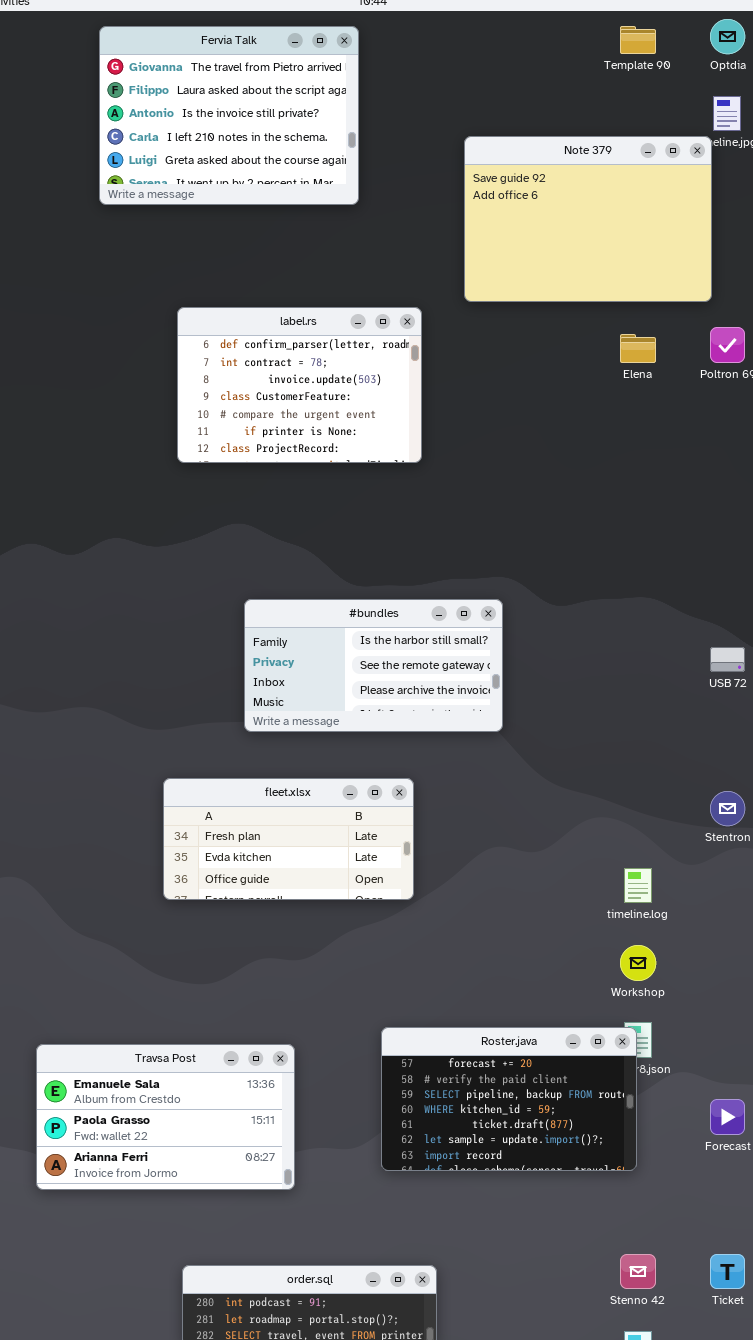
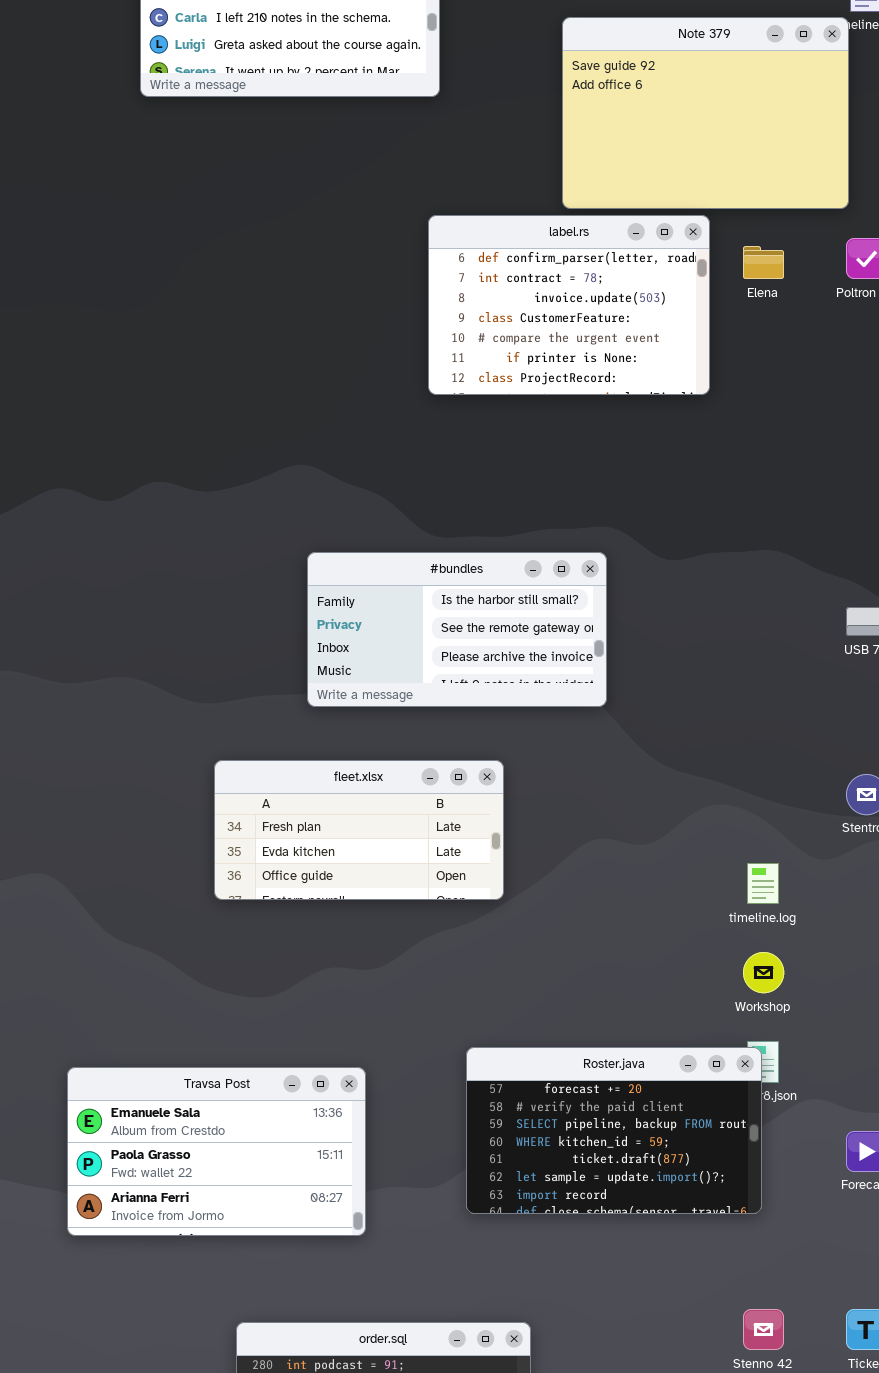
label.rs: [177,307,422,463] -> [428,215,710,395], moved

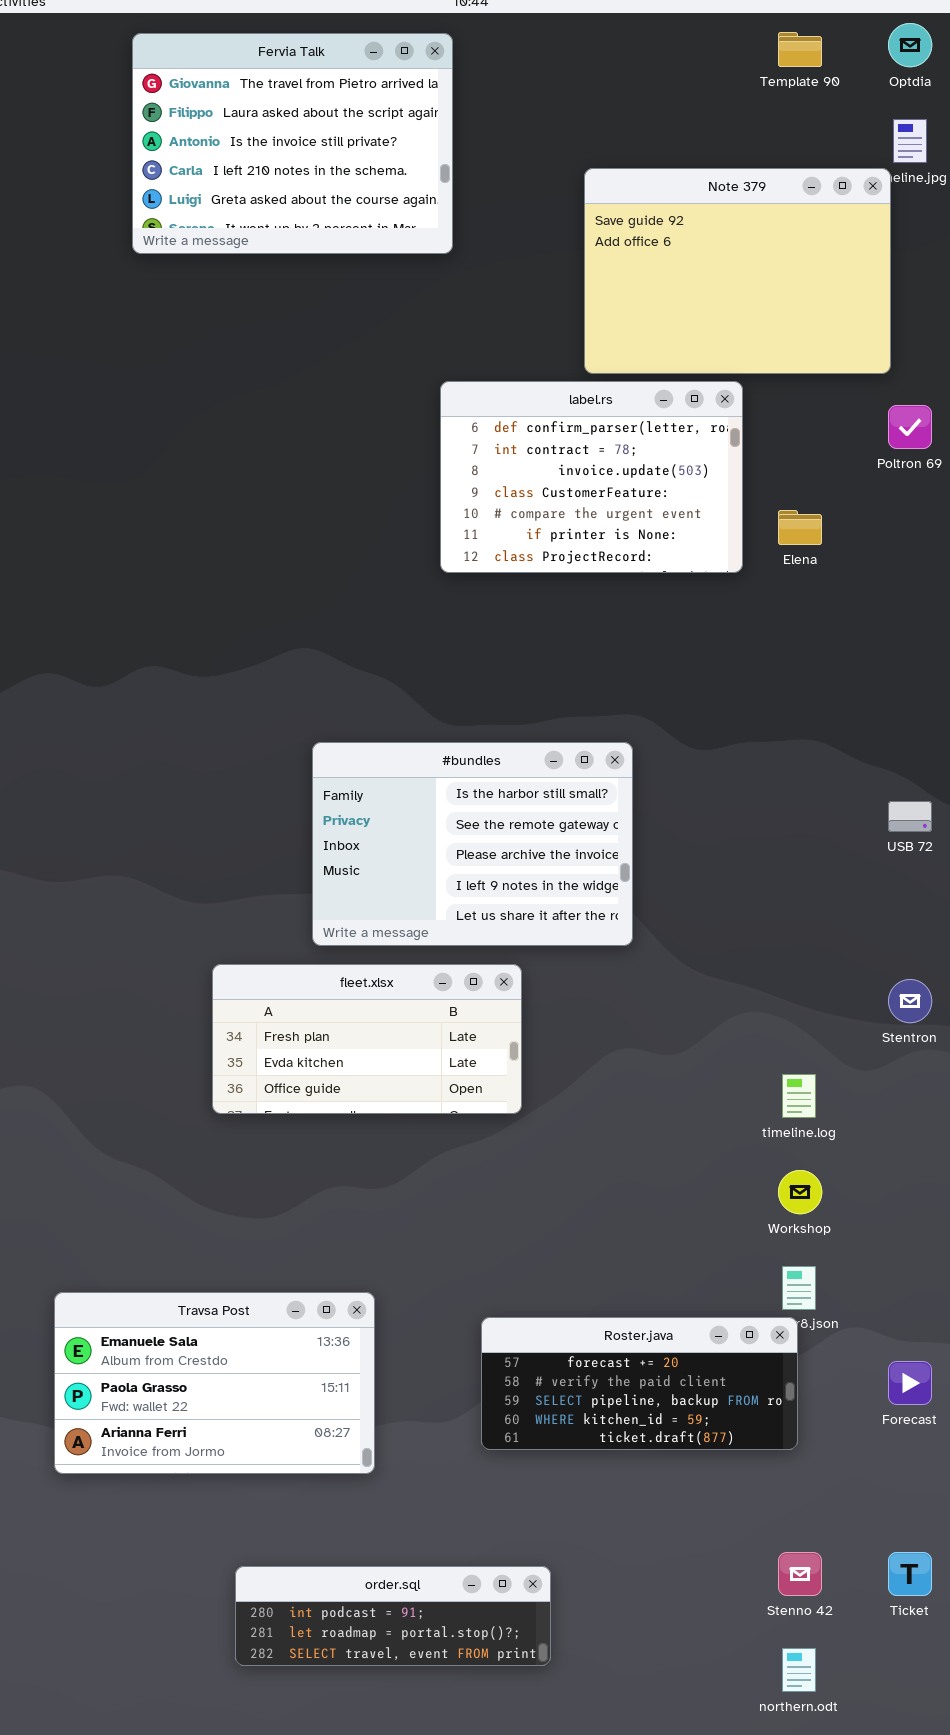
Elena: [743,246,784,279] -> [778,510,822,545], moved
#bundles: [307,552,607,707] -> [312,742,633,946], resized
Roster.java: [466,1047,762,1214] -> [481,1317,798,1450], resized

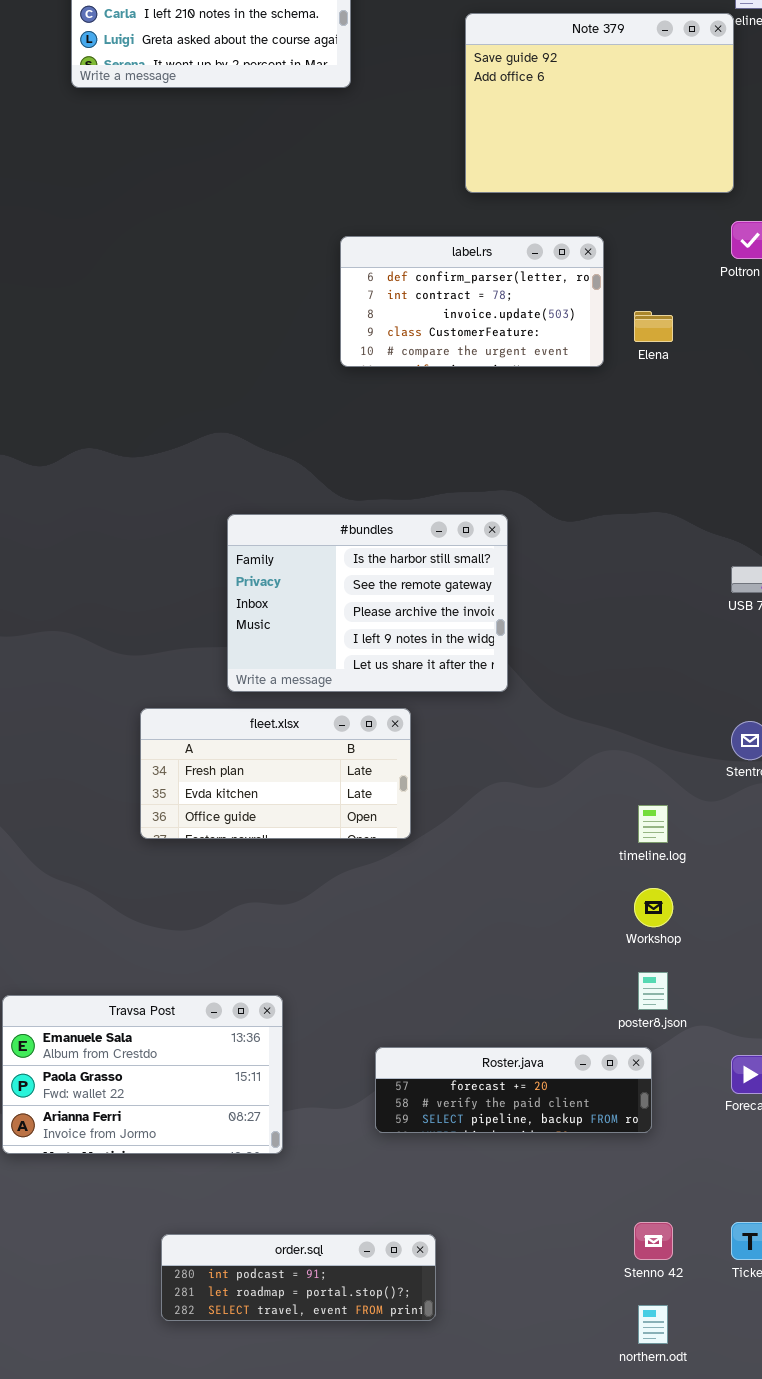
label.rs: [440,381,743,573] -> [340,236,604,367], resized
Roster.java: [481,1317,798,1450] -> [375,1047,652,1133], resized

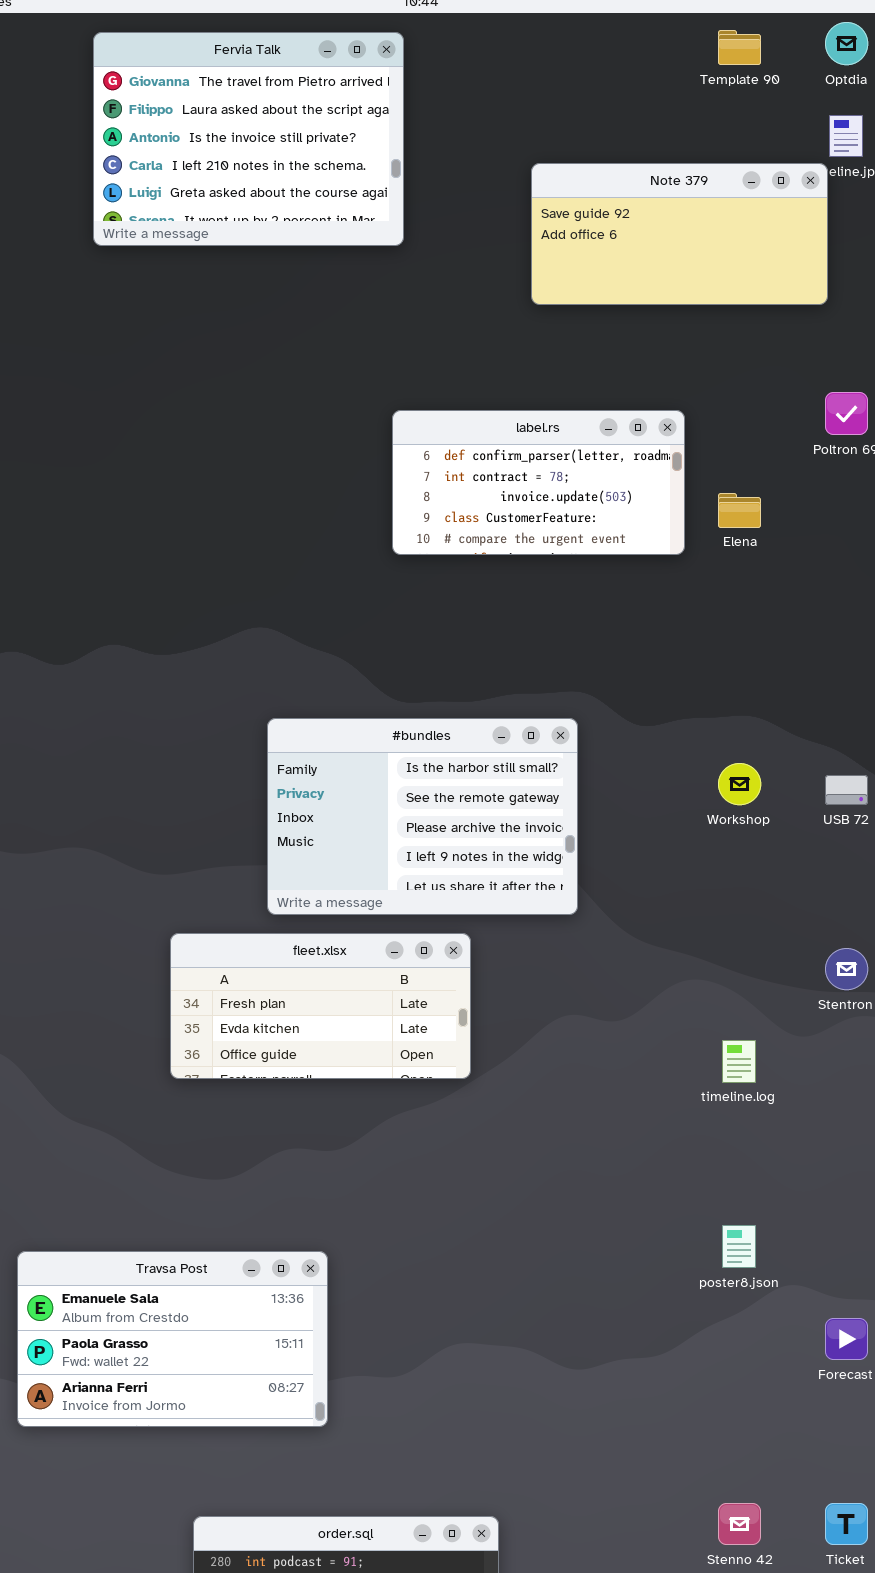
Note 379: [465,13,734,193] -> [531,163,828,305], resized
Workshop: [634,888,673,927] -> [718,763,761,805], moved
Roster.java: [375,1047,652,1133] -> none, closed

